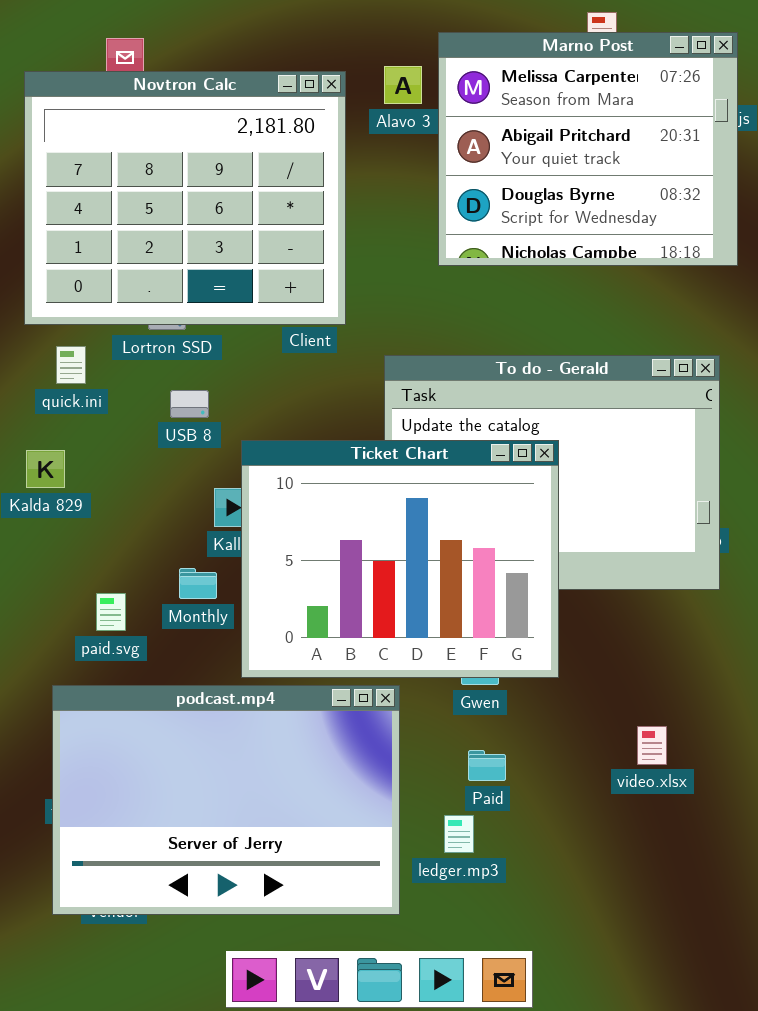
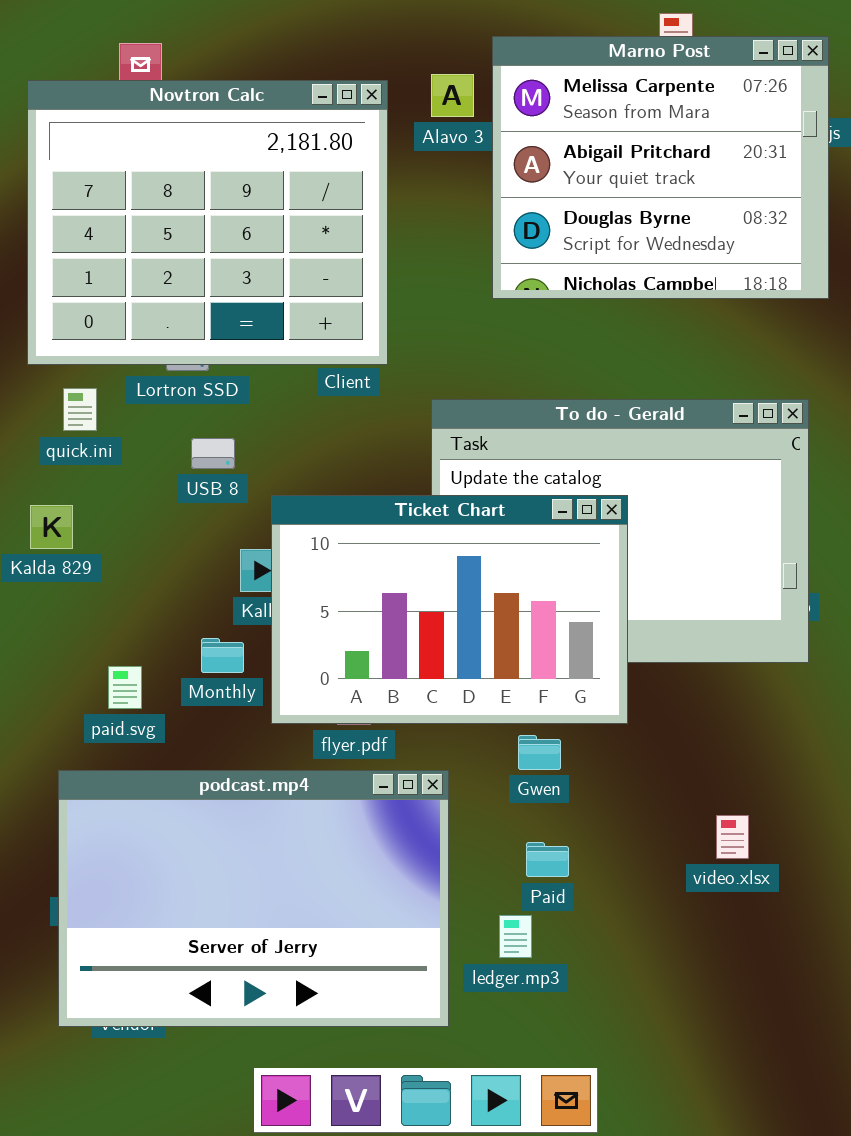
Ticket Chart: [241,440,559,678] -> [271,495,628,724], resized

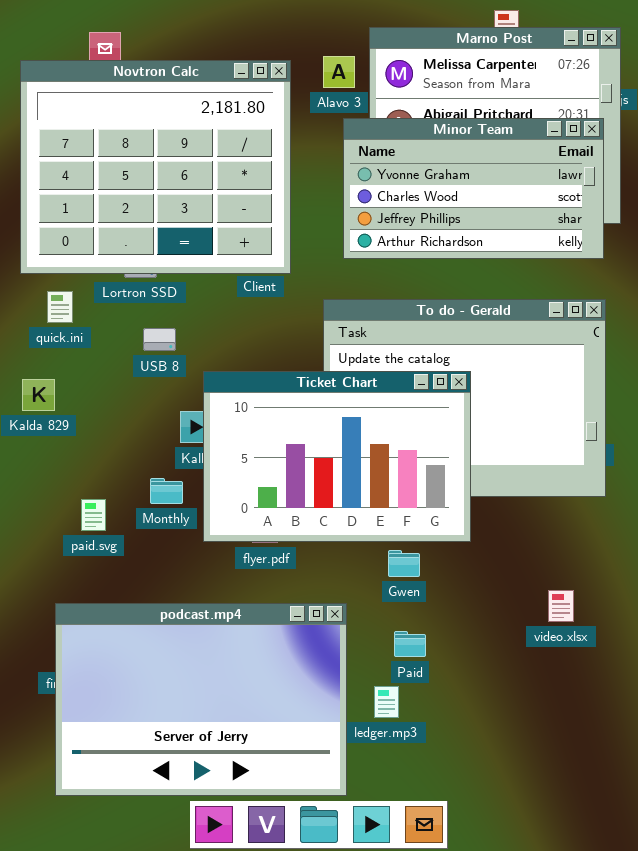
Minor Team: none -> [343,118,604,259], opened
podcast.mp4: [58,770,449,1027] -> [55,603,347,796], moved
video.xlsx: [716,815,749,859] -> [548,590,574,622], moved

